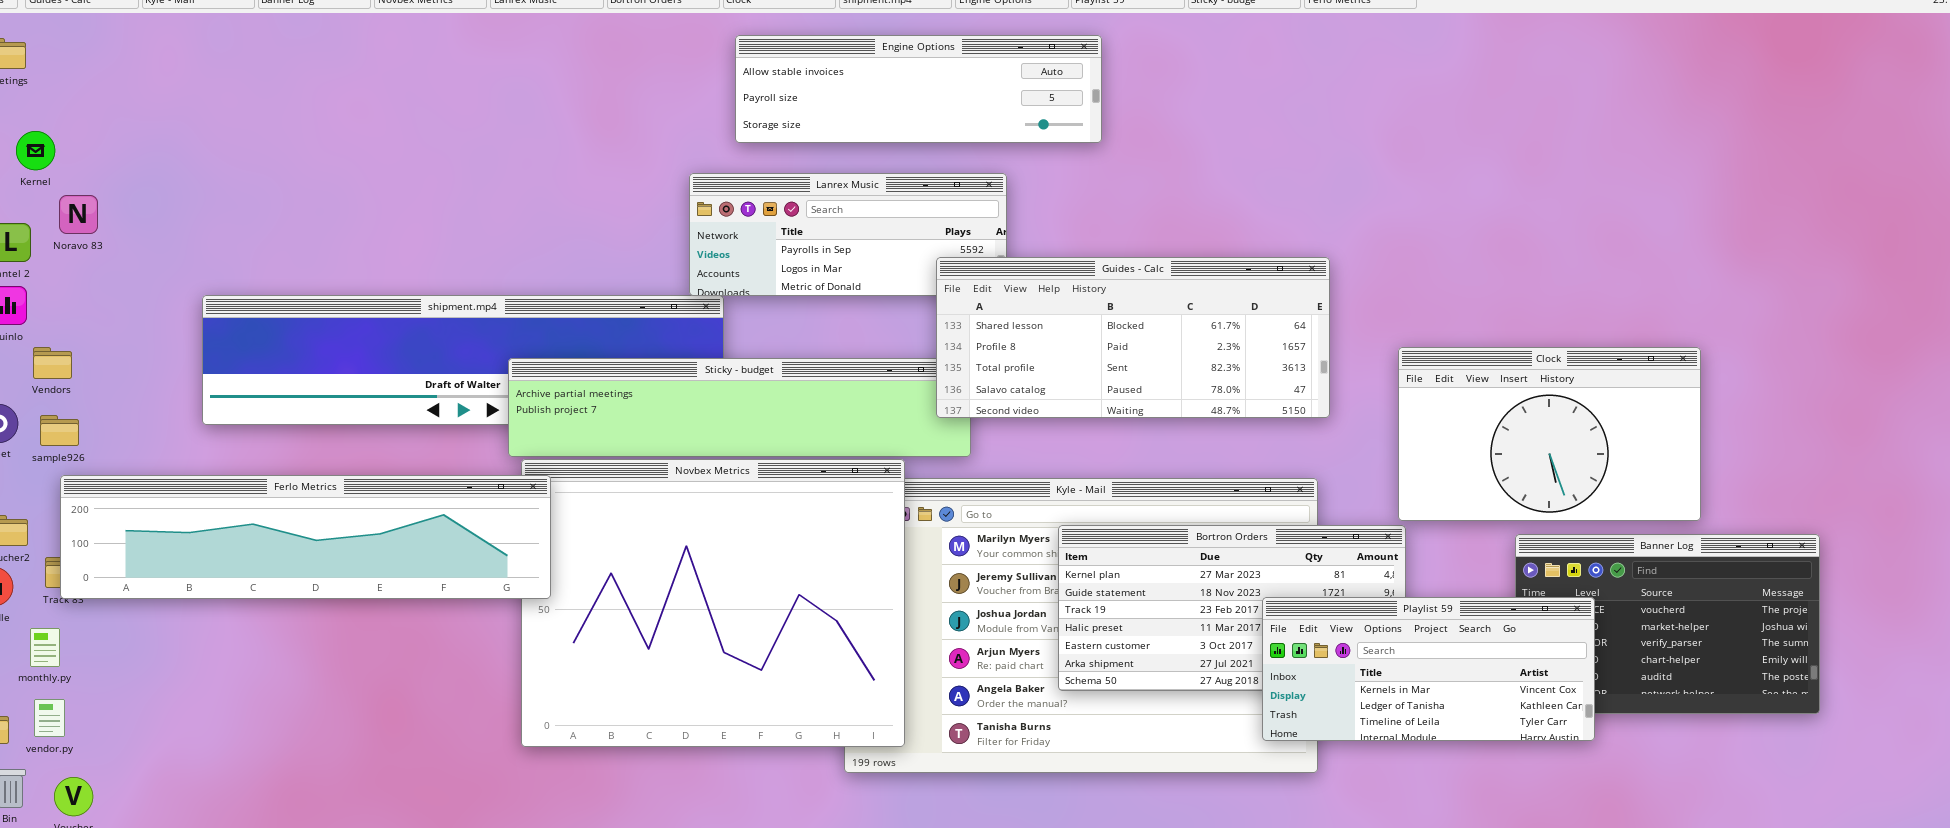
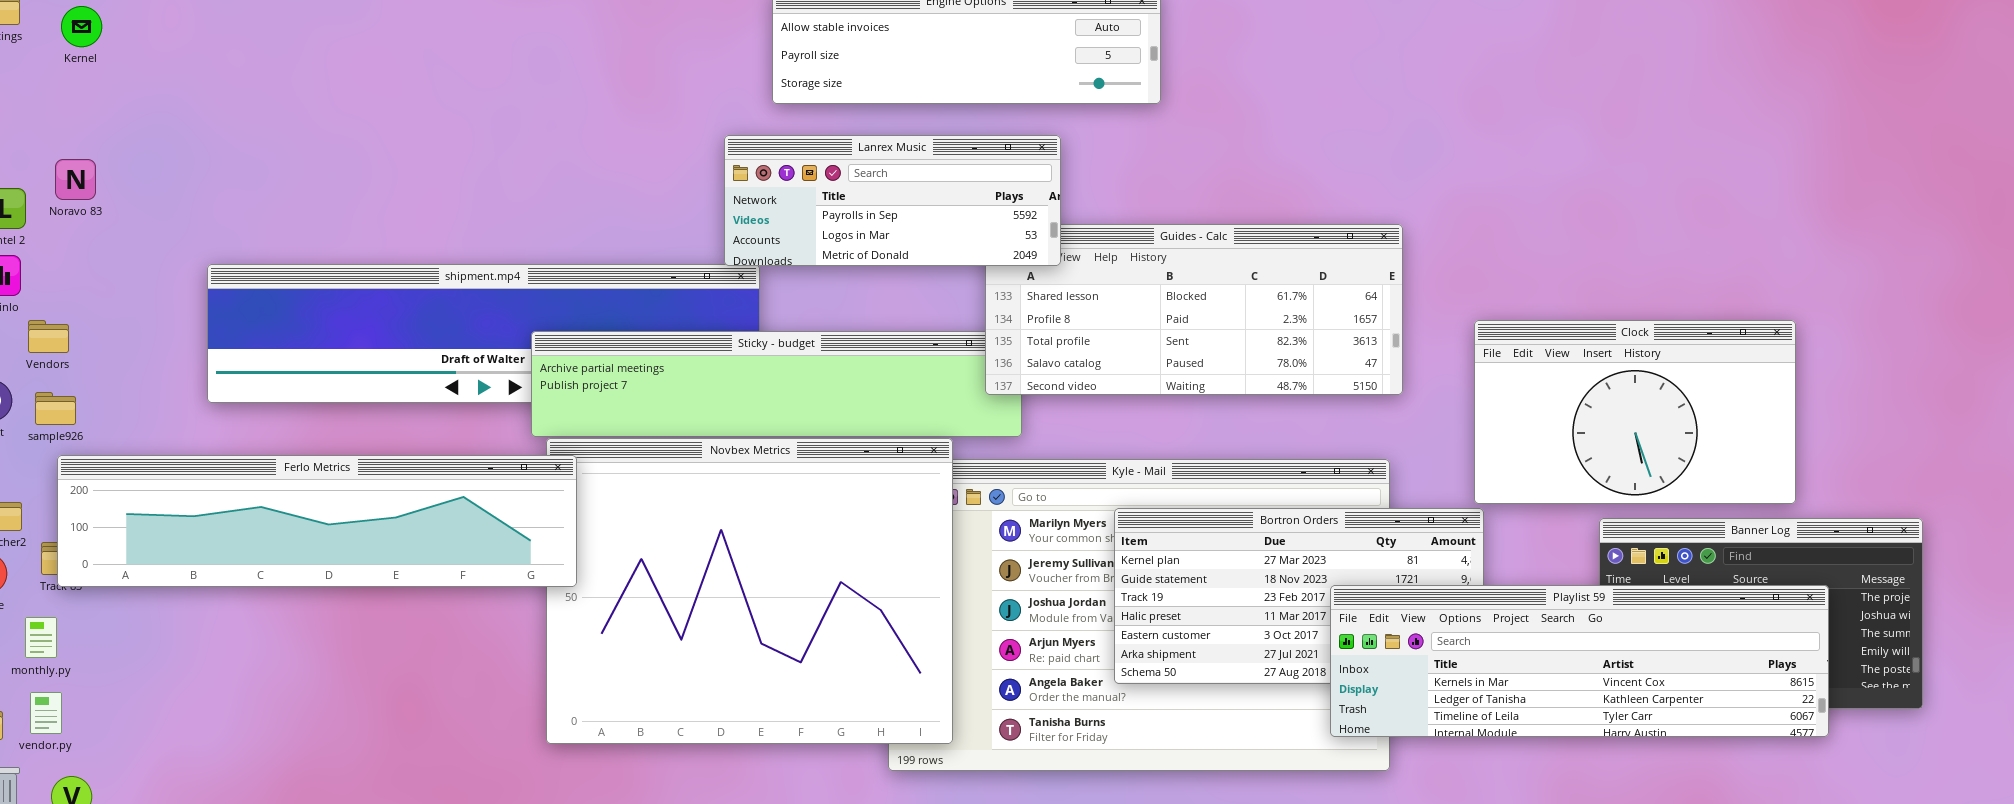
Kernel: [16,131,55,170] -> [61,6,102,47], moved
Lanrex Music: [689,173,1007,296] -> [724,135,1061,266], raised
Playlist 59: [1262,597,1595,741] -> [1330,585,1829,737], resized

